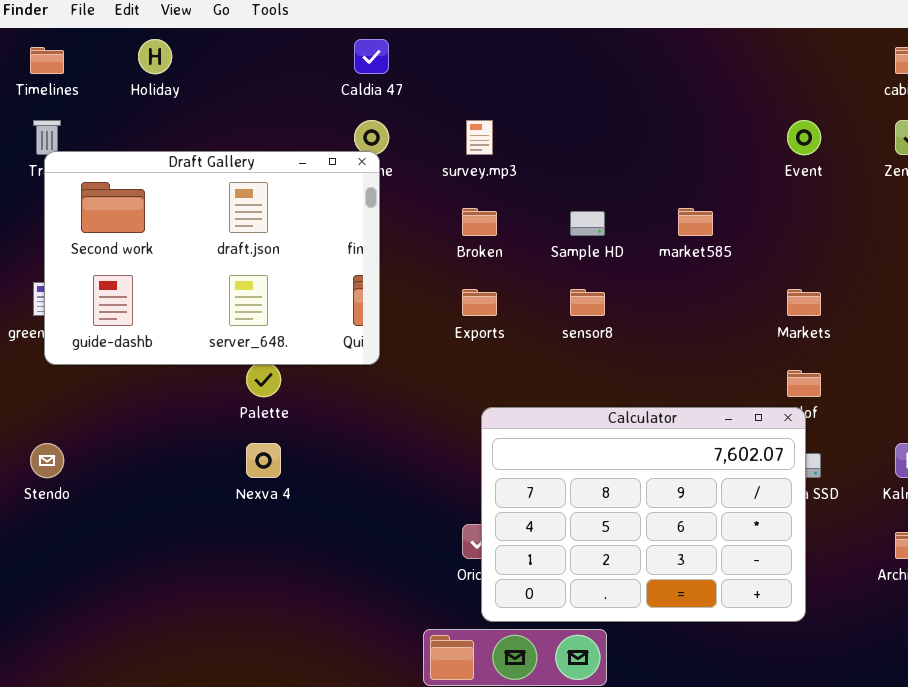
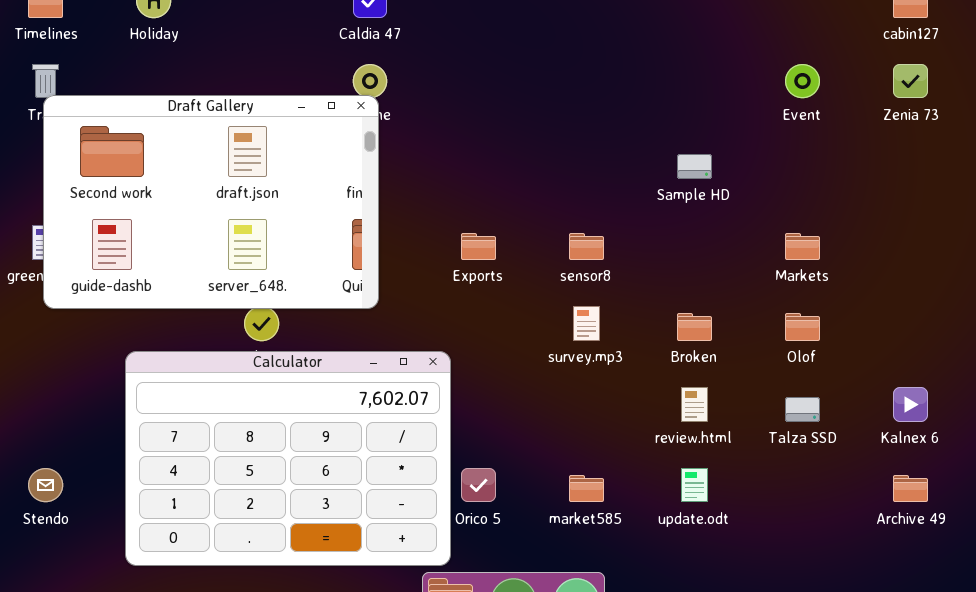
survey.mp3: [466,120,493,155] -> [573,306,600,341], moved
Broken: [462,208,497,236] -> [677,313,712,341], moved
market585: [678,208,713,236] -> [569,475,604,502], moved
Sample HD: [570,211,605,236] -> [677,154,712,179], moved
Calculator: [481,407,806,622] -> [125,351,451,566], moved
Stendo: [30,443,64,478] -> [28,468,63,502], moved

